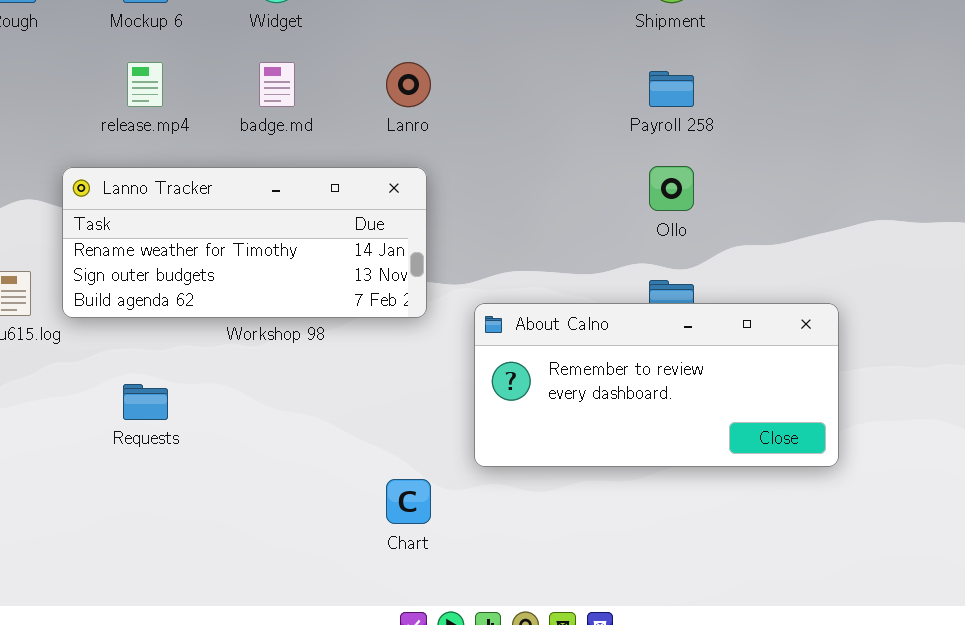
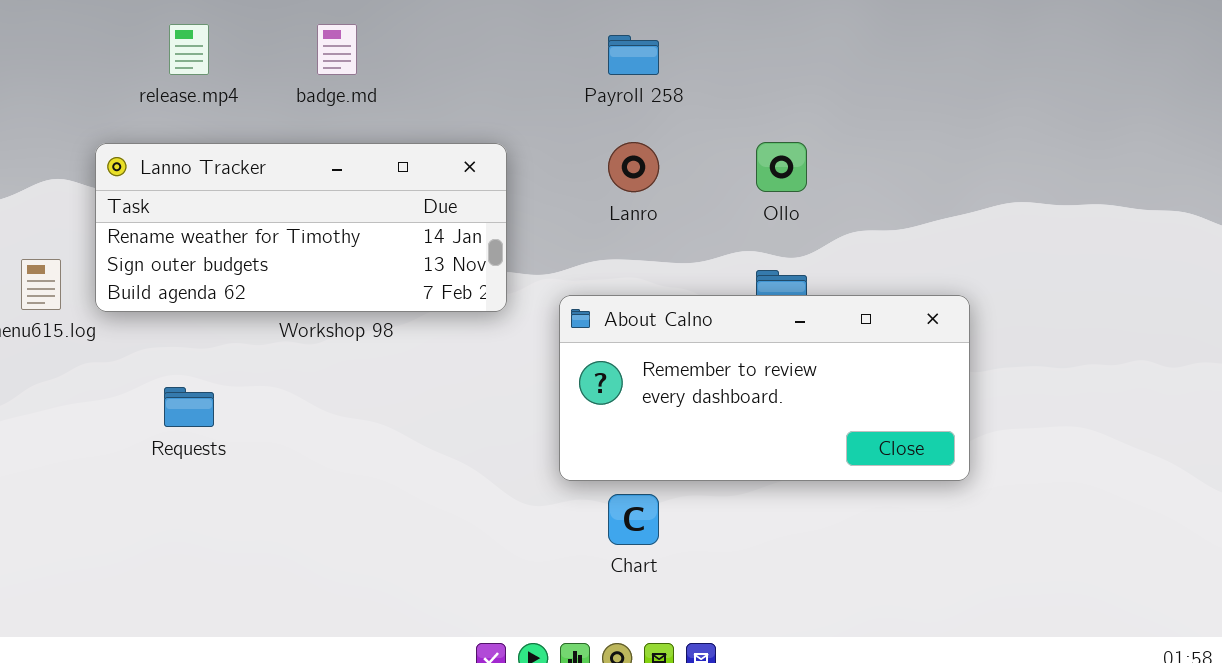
Lanro: [386,62,431,107] -> [608,142,659,192], moved
Payroll 258: [649,71,694,107] -> [608,35,659,75], moved
Chart: [386,479,431,524] -> [608,494,659,545], moved

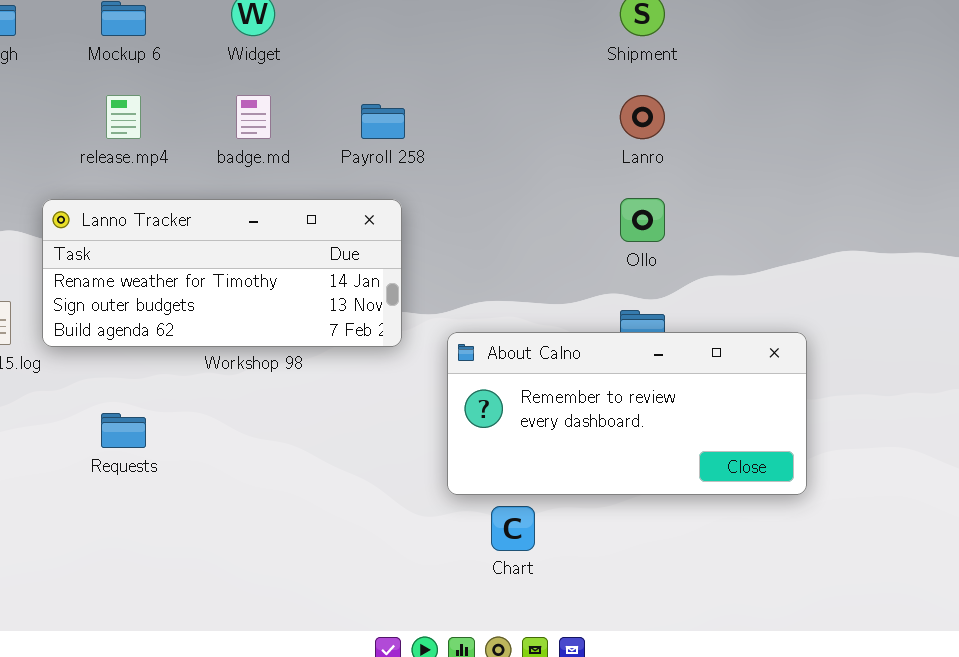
Payroll 258: [608,35,659,75] -> [361,104,405,139], moved
Lanro: [608,142,659,192] -> [620,95,665,139], moved

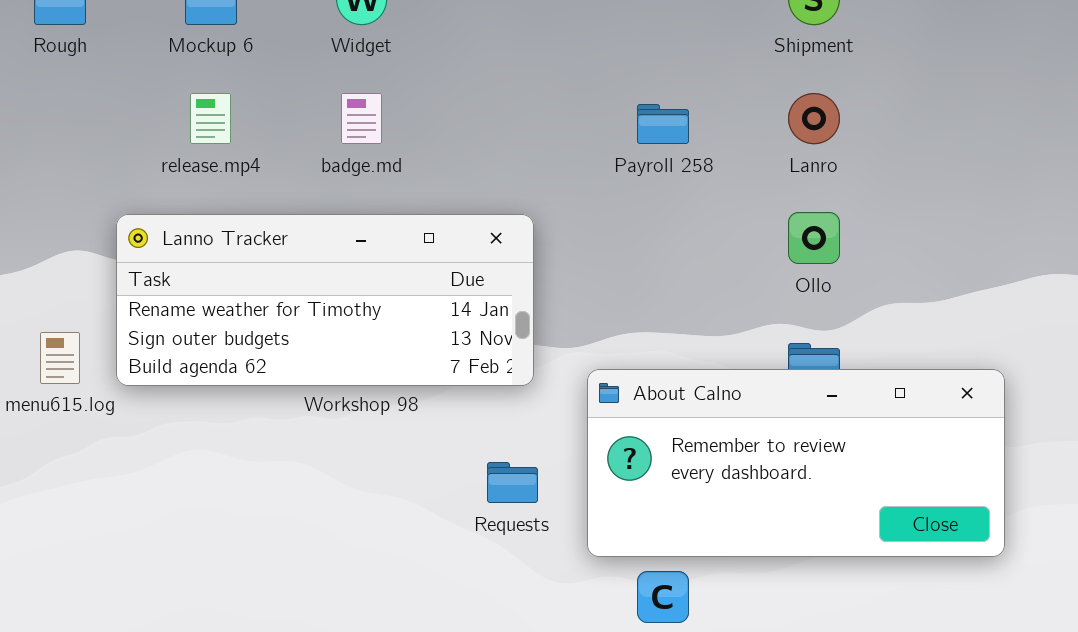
Payroll 258: [361,104,405,139] -> [637,104,689,144], moved
Requests: [101,413,146,448] -> [487,462,538,503], moved

